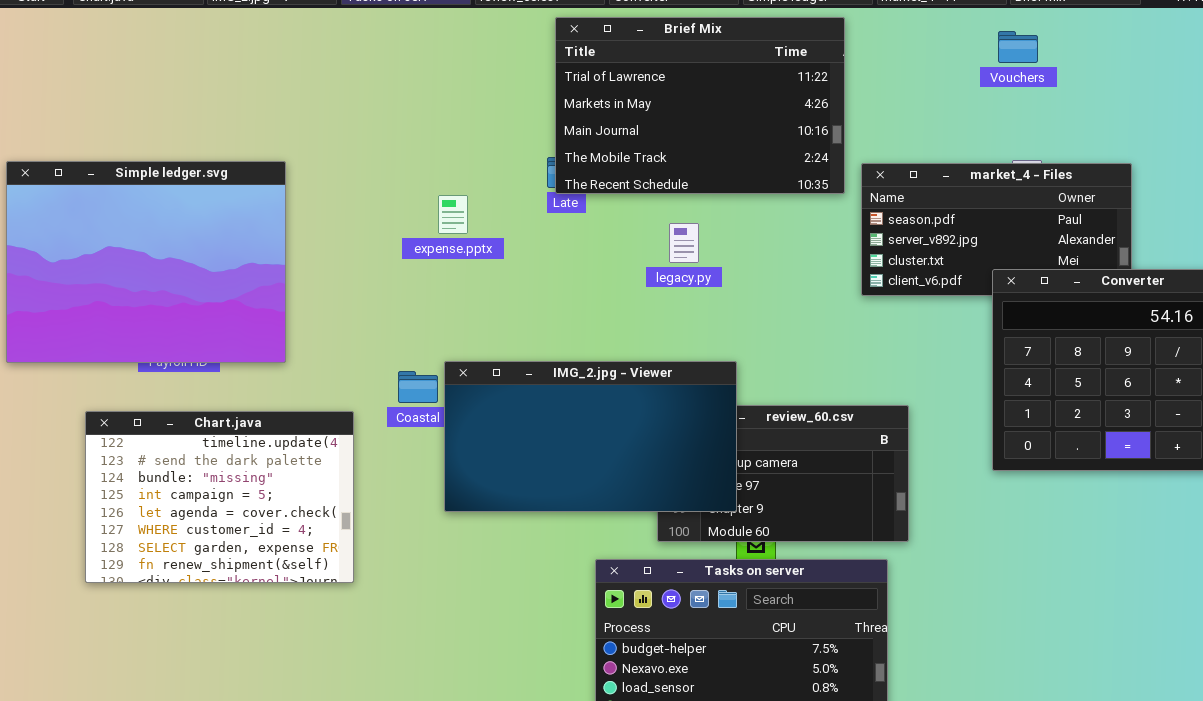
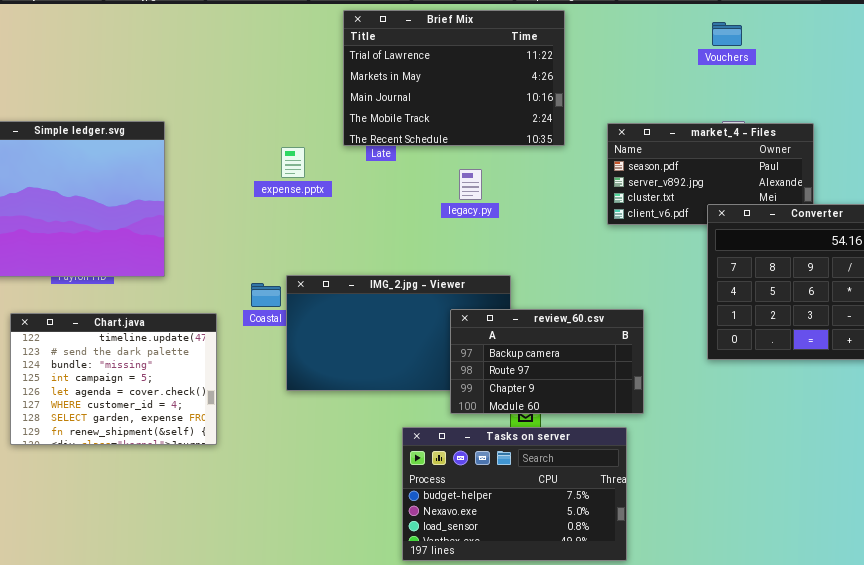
Brief Mix: [555,17,845,194] -> [343,10,565,146], moved
review_60.csv: [657,405,909,542] -> [450,309,644,414], raised

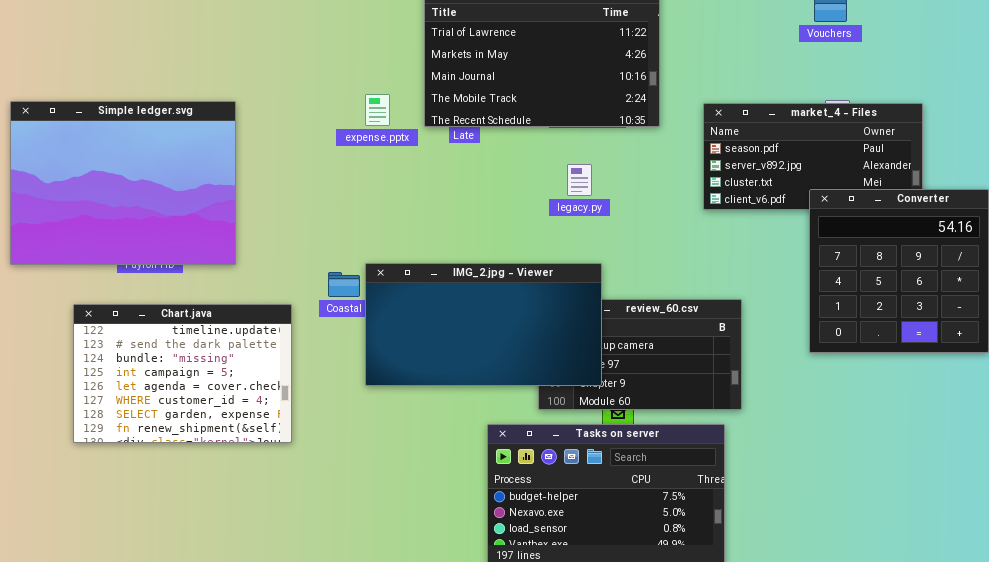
expense.pptx: [281,147,305,178] -> [365,94,390,126], moved
legacy.py: [459,169,482,200] -> [567,164,592,196], moved
IMG_2.jpg - Viewer: [286,275,511,391] -> [365,263,602,386], raised

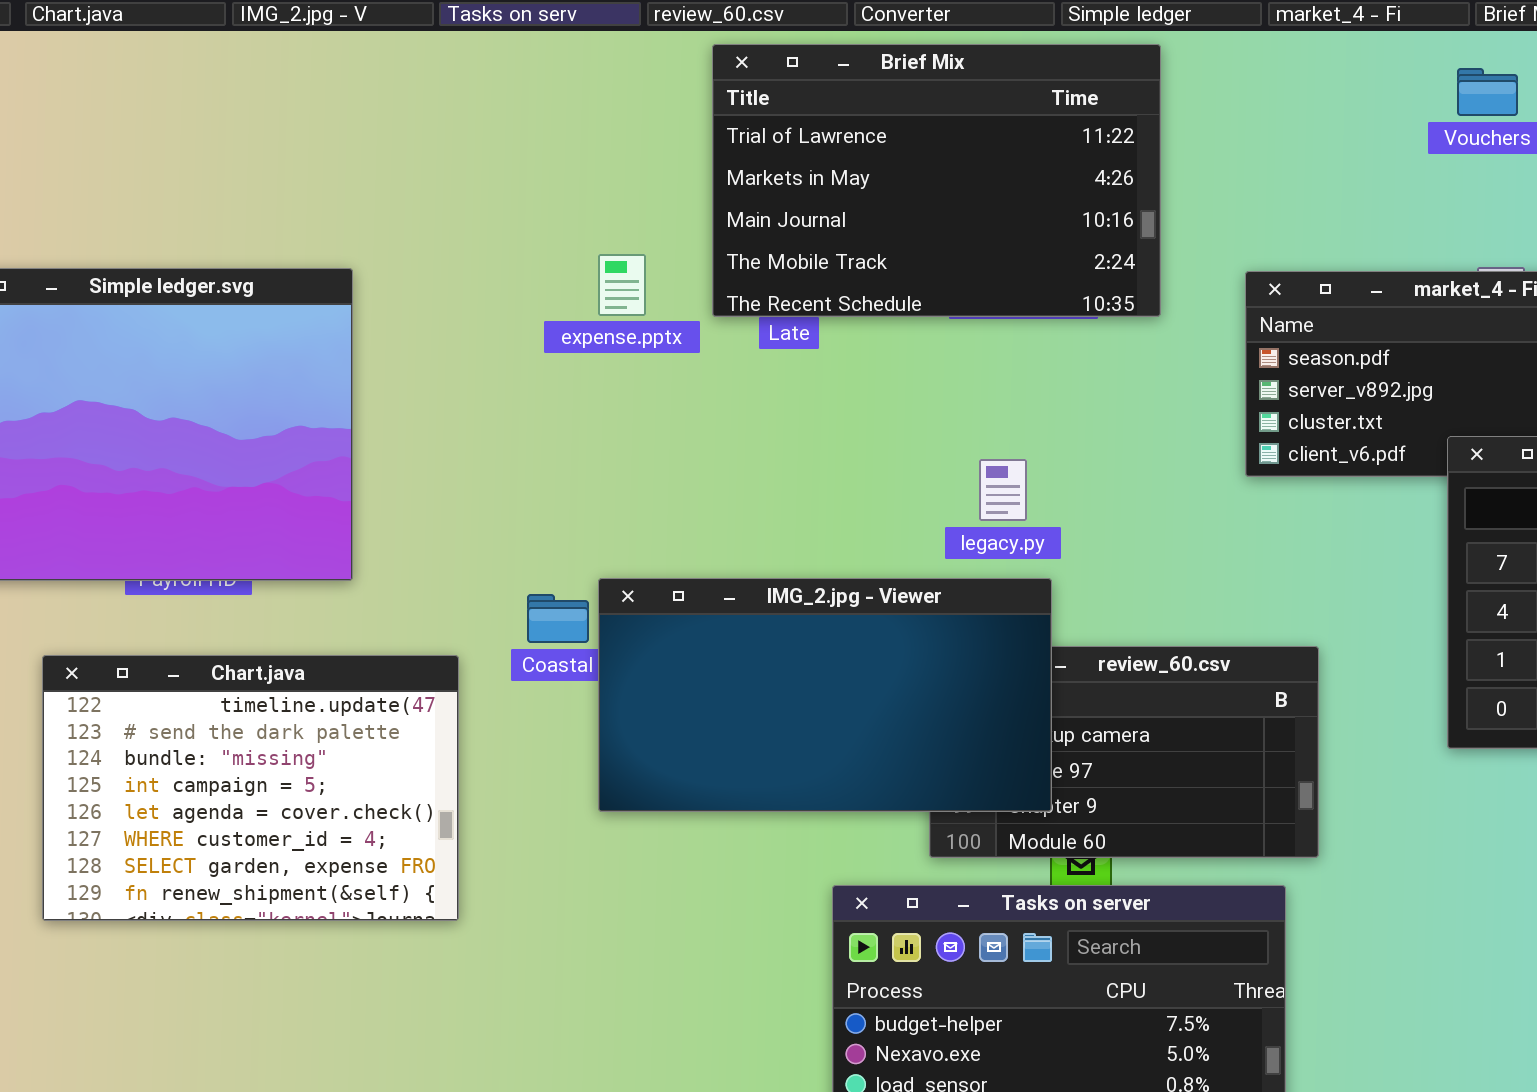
legacy.py: [567,164,592,196] -> [979,459,1027,521], moved

